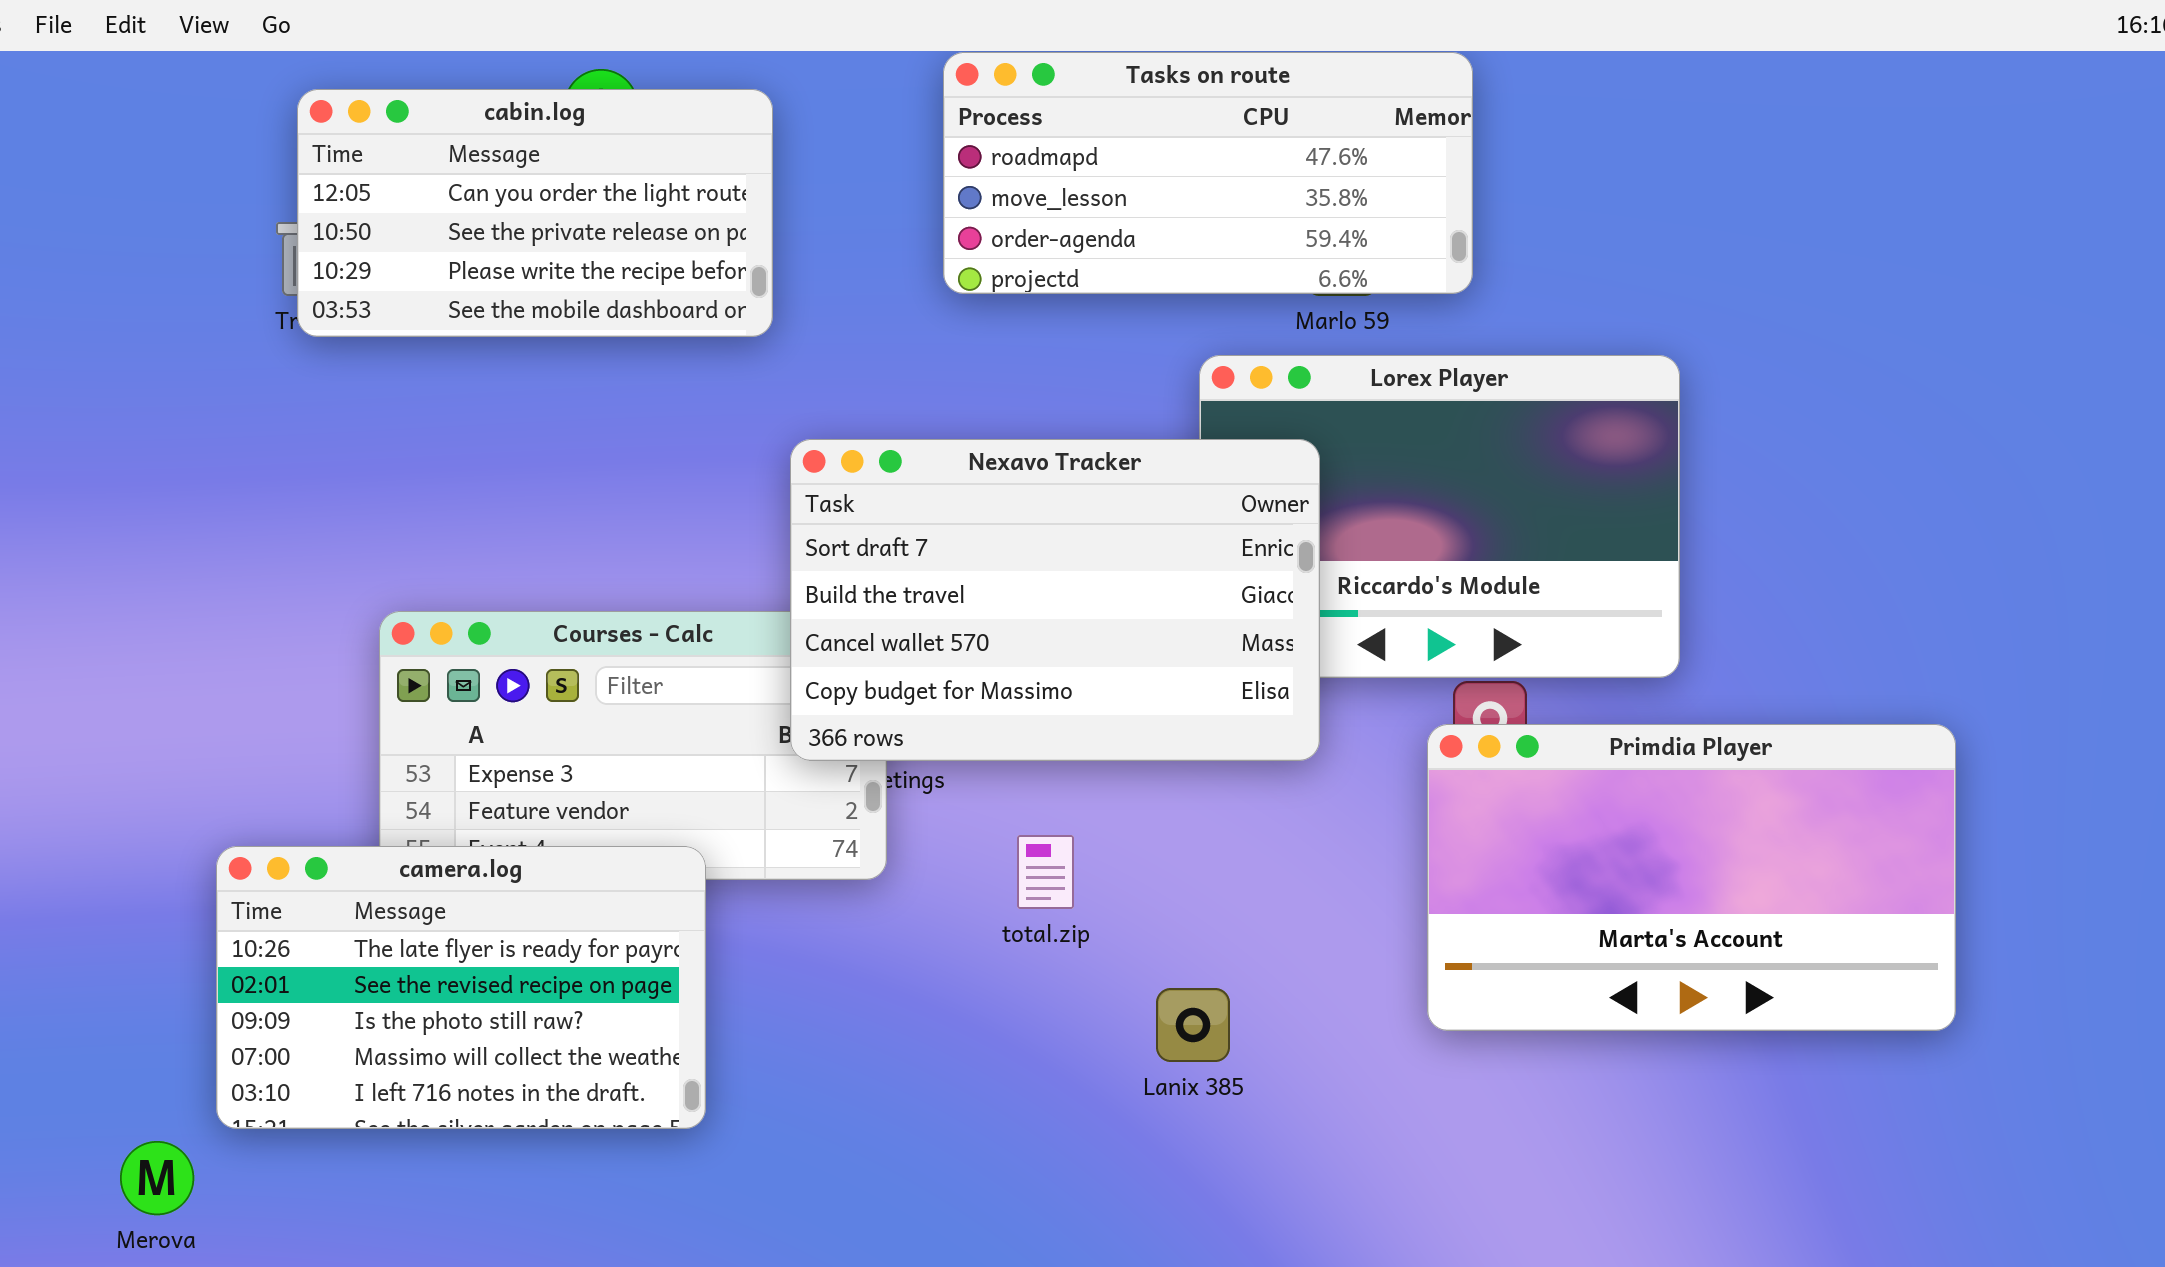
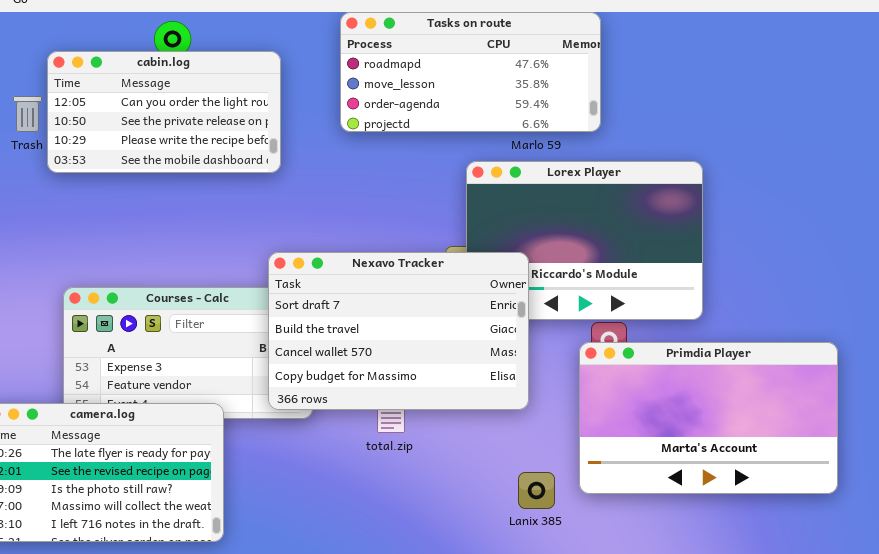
cabin.log: [297,89,773,337] -> [47,51,281,173], moved
Nexavo Tracker: [790,439,1320,761] -> [268,252,529,410], moved
Lanix 385: [1156,988,1230,1062] -> [518,472,555,509], moved

